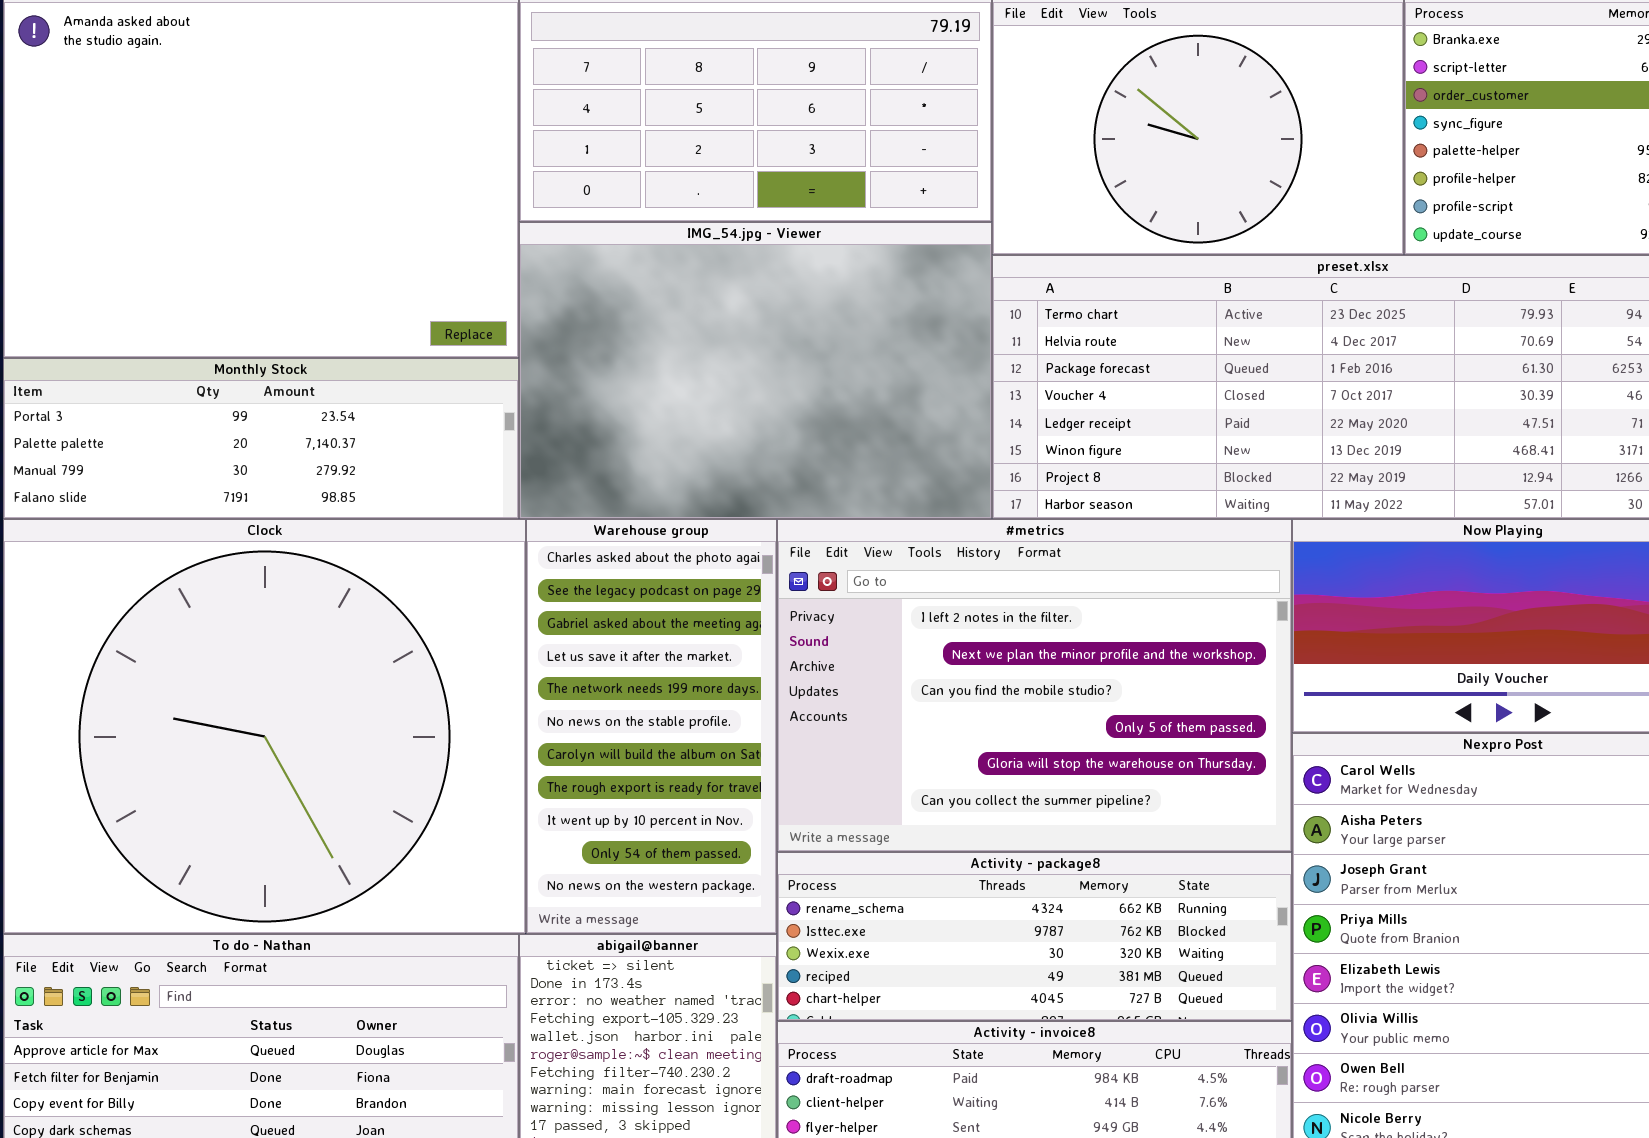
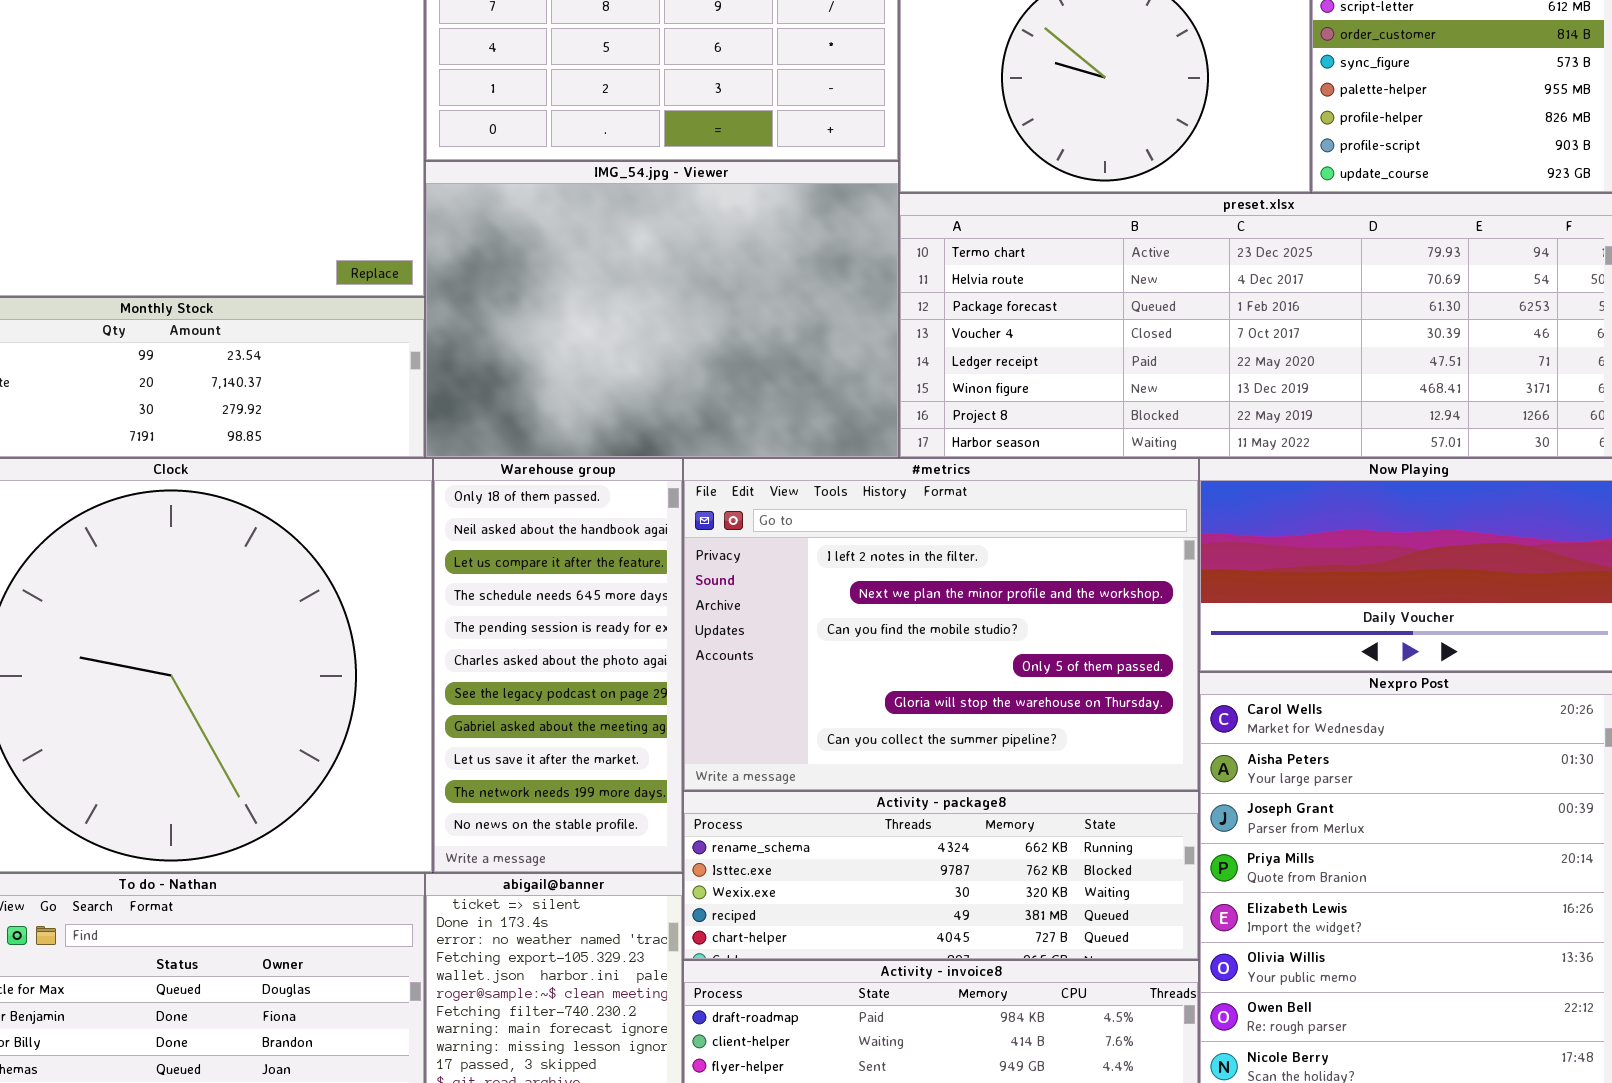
Warehouse group: [526,519,777,934] -> [433,458,683,873], scrolled up 5 rows

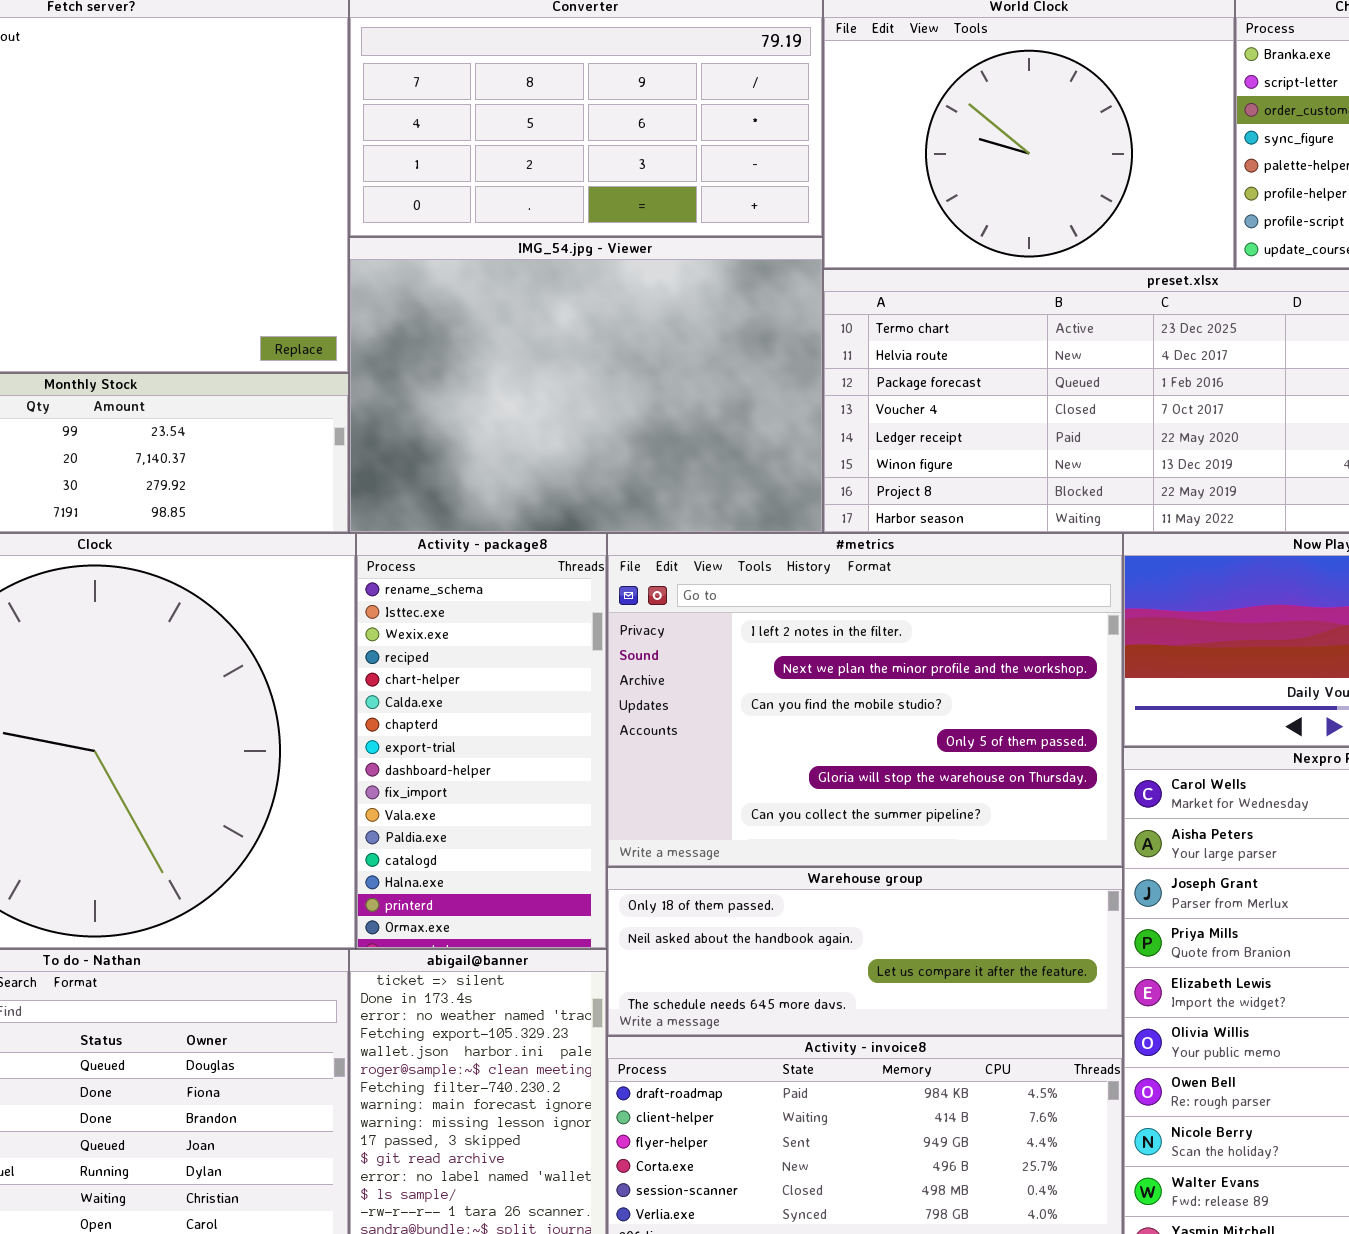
Warehouse group: [433,458,683,873] -> [607,867,1123,1036], moved, resized
Activity - package8: [683,791,1199,960] -> [356,533,607,949], moved, resized

